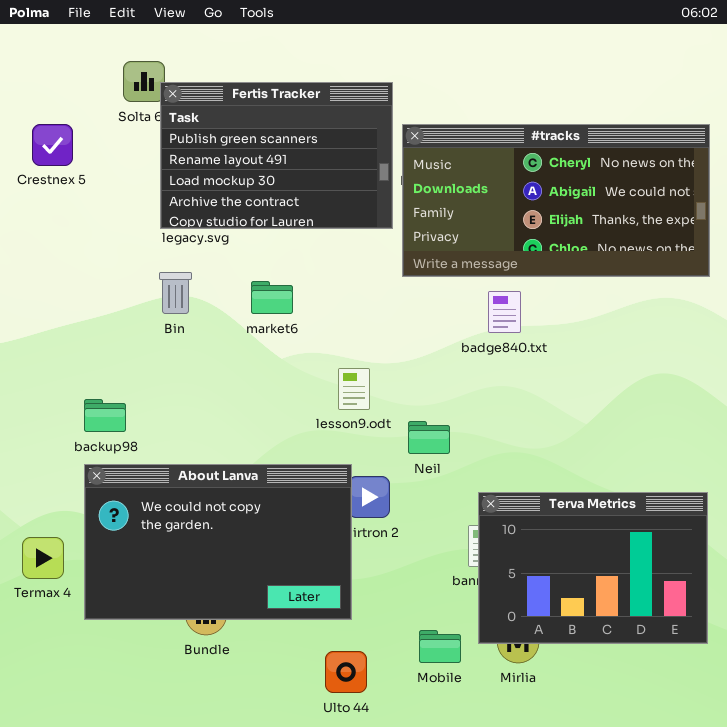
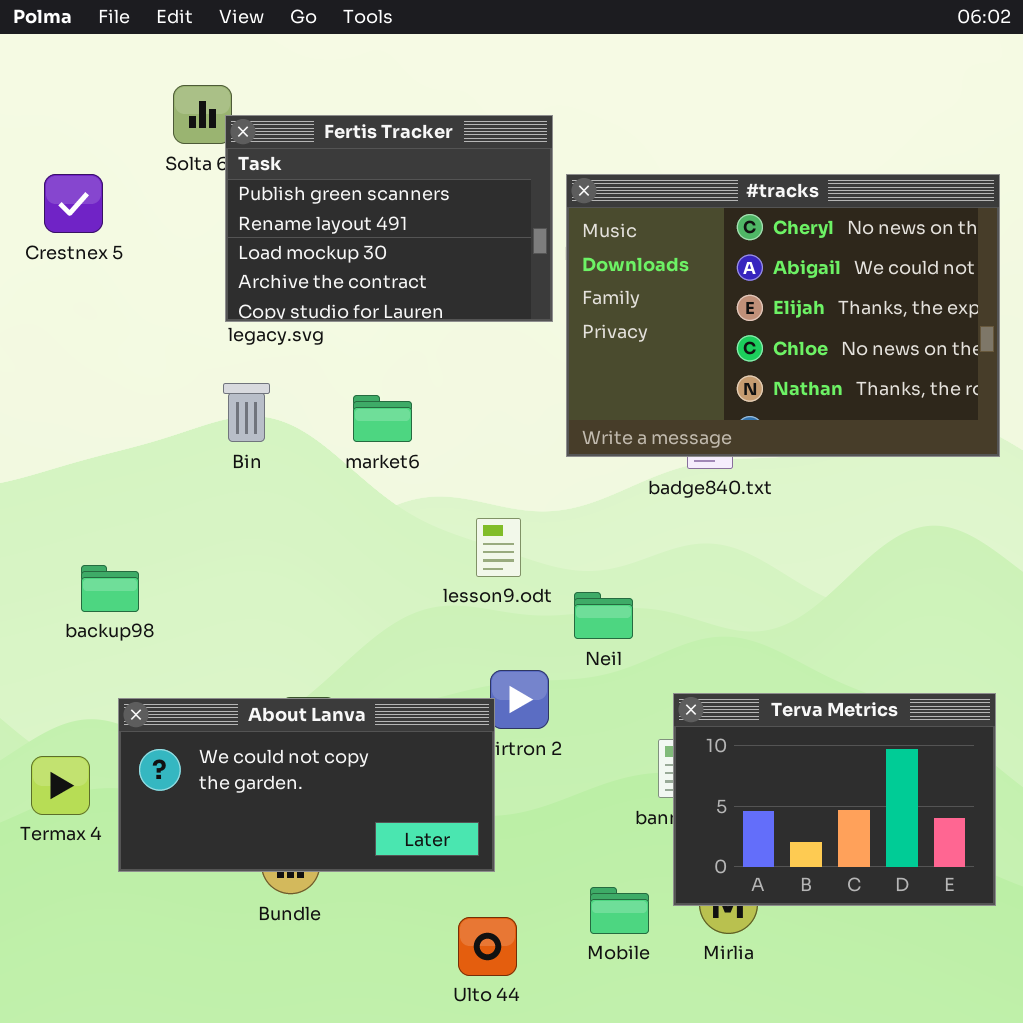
#tracks: [402,124,710,277] -> [566,174,1000,457], resized
backup98: [84,399,126,432] -> [81,565,139,612], moved
About Lanva: [84,464,352,620] -> [118,698,495,872], resized

